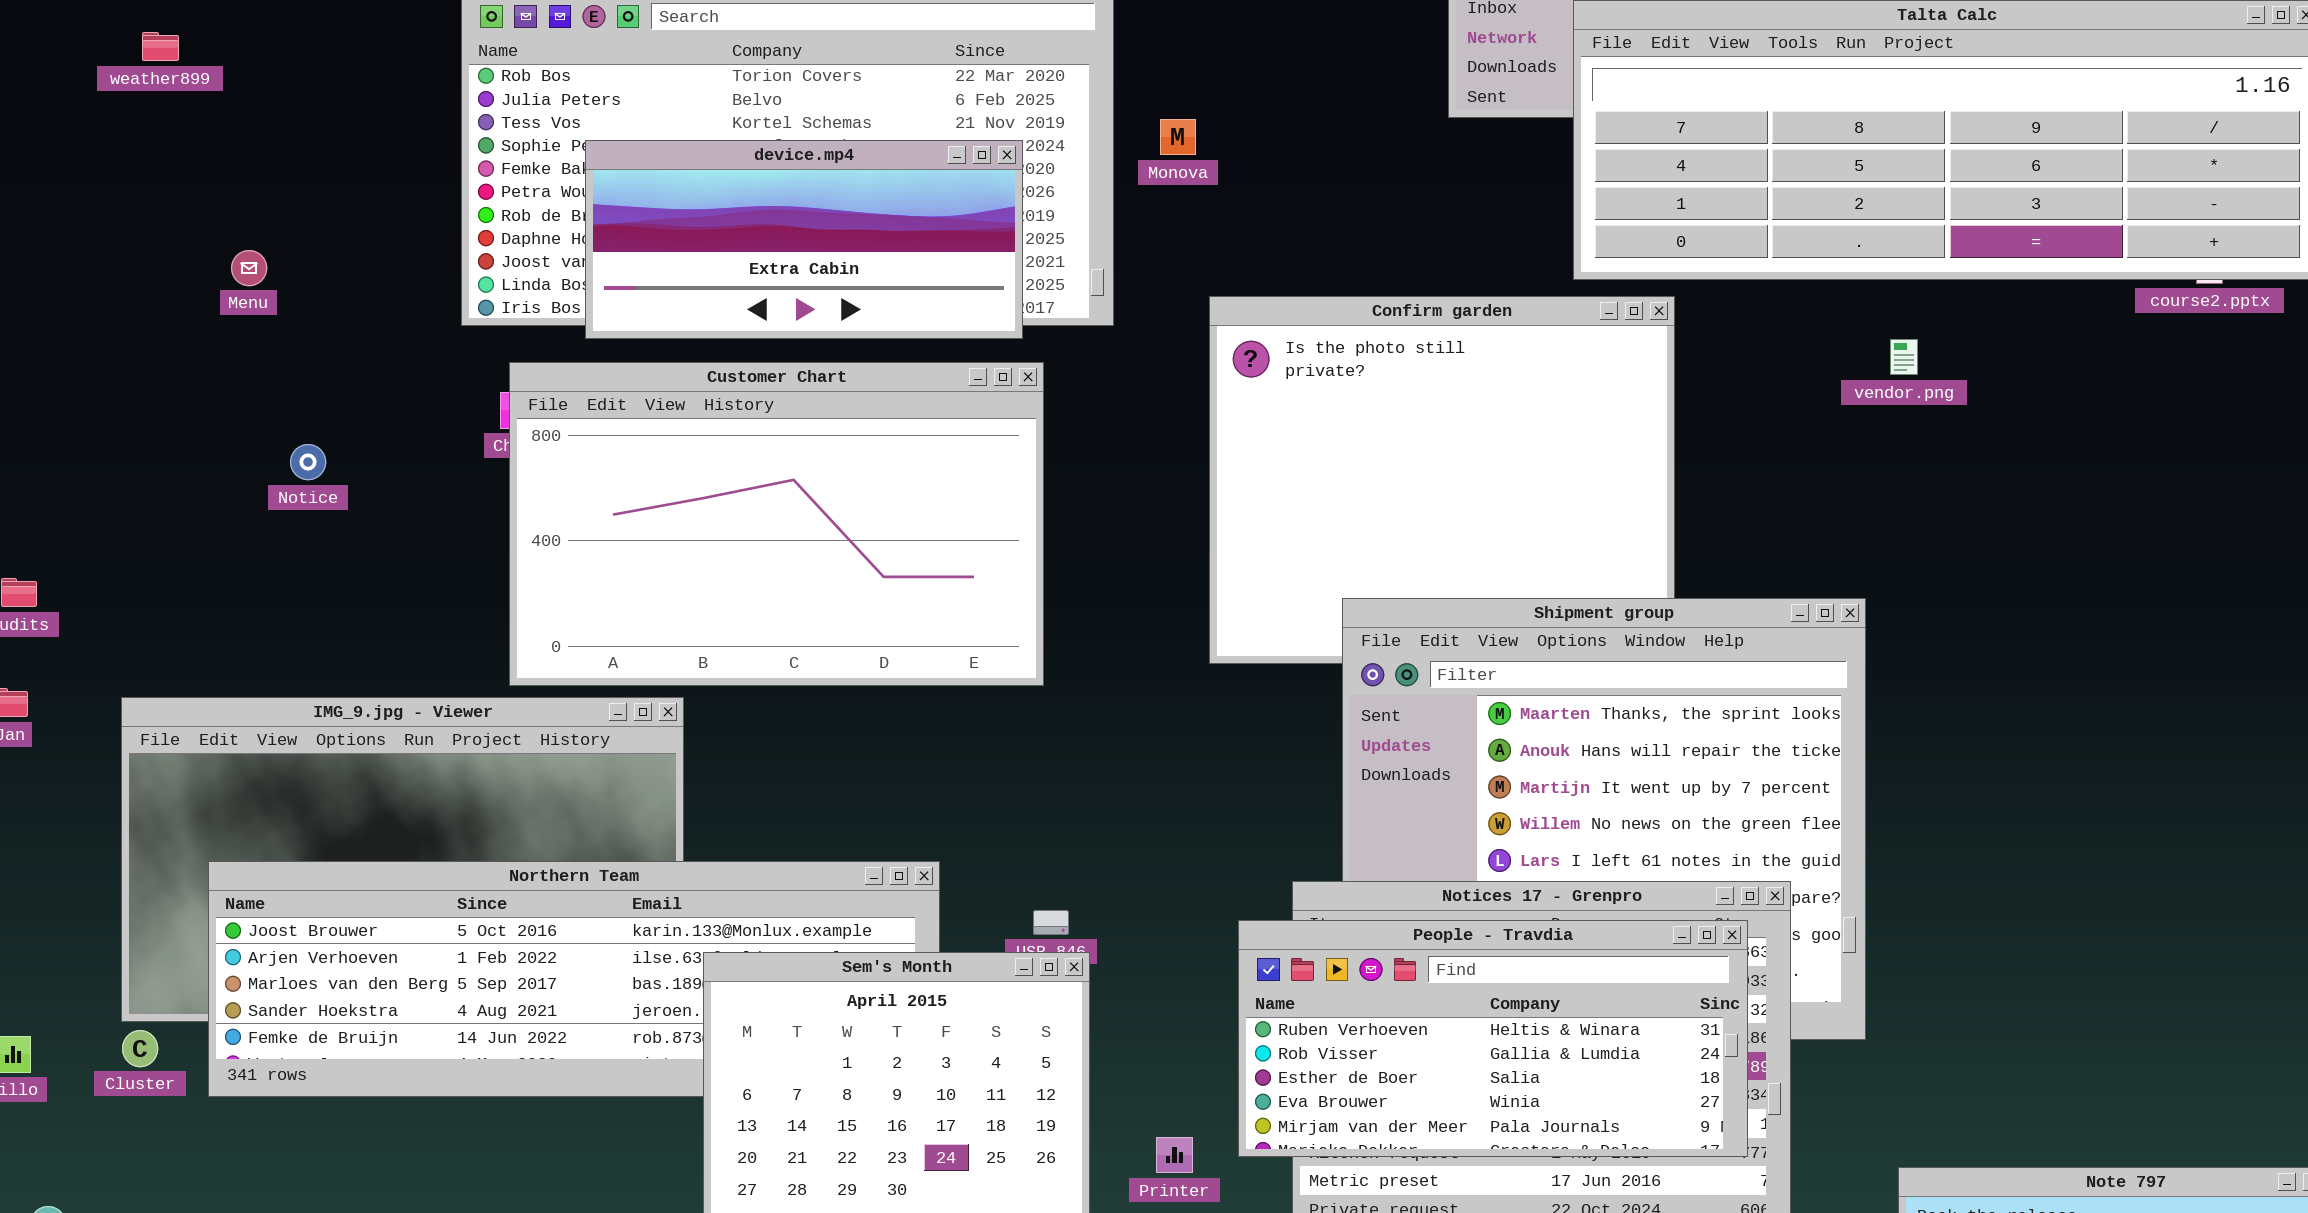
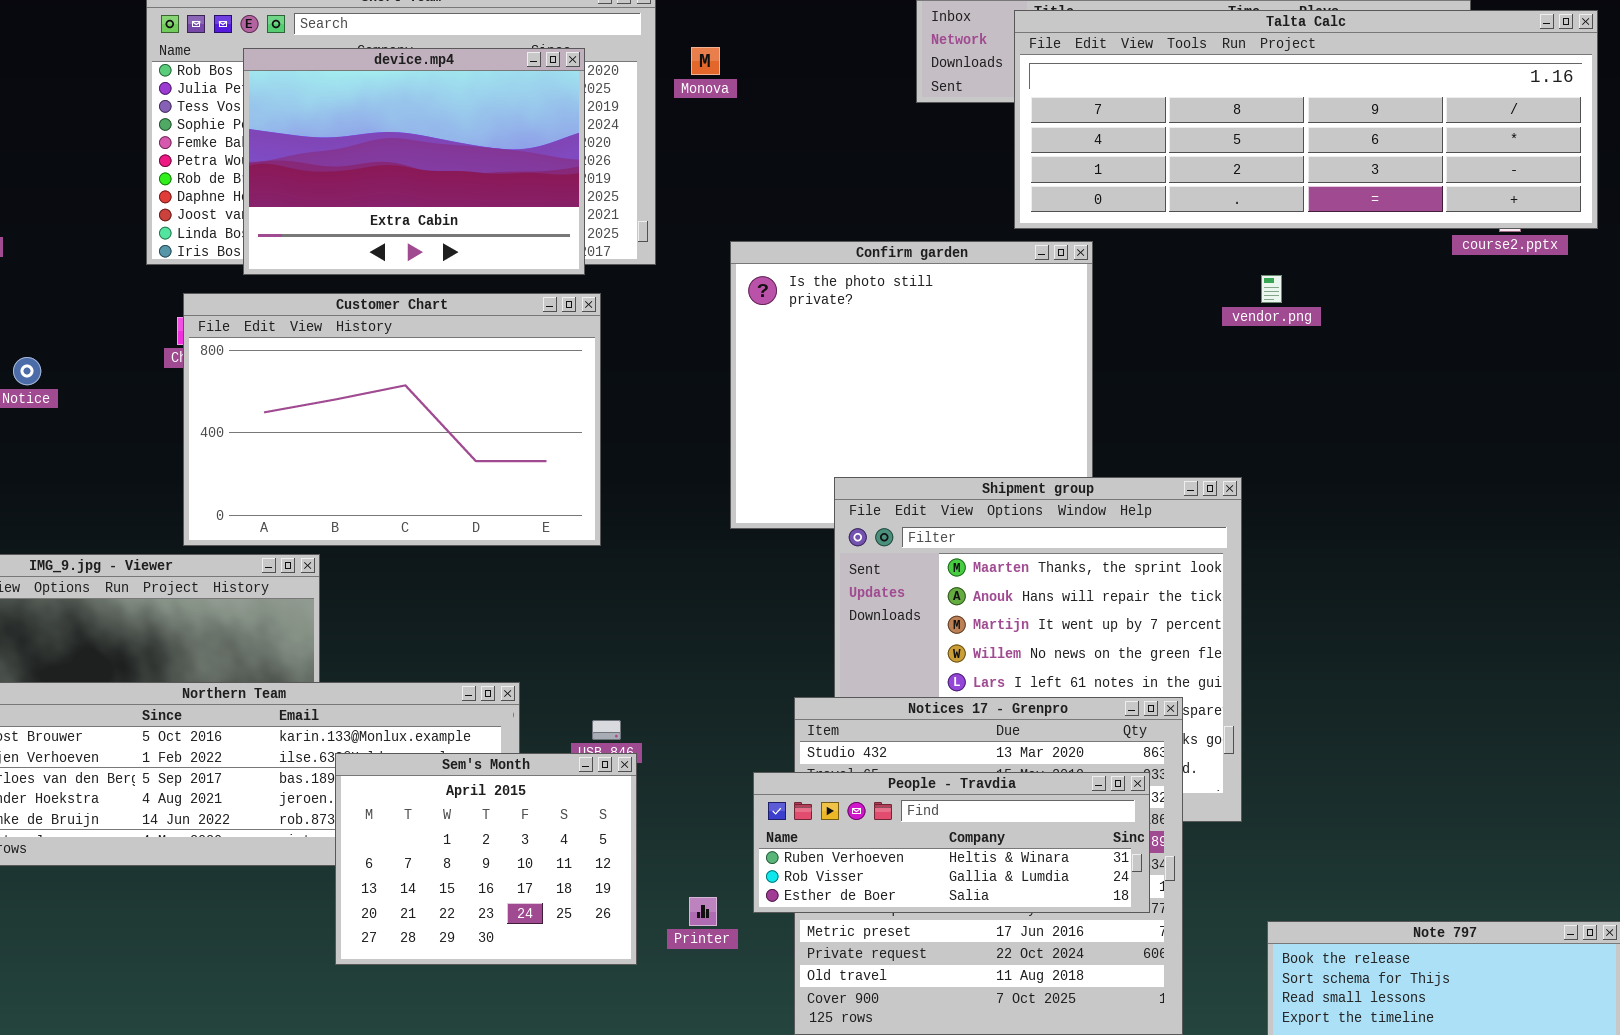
Monova: [1160,119,1196,155] -> [691,47,720,75], moved
device.mp4: [585,140,1023,339] -> [243,48,585,275], resized
People - Travdia: [1238,920,1748,1157] -> [753,772,1150,913], resized

